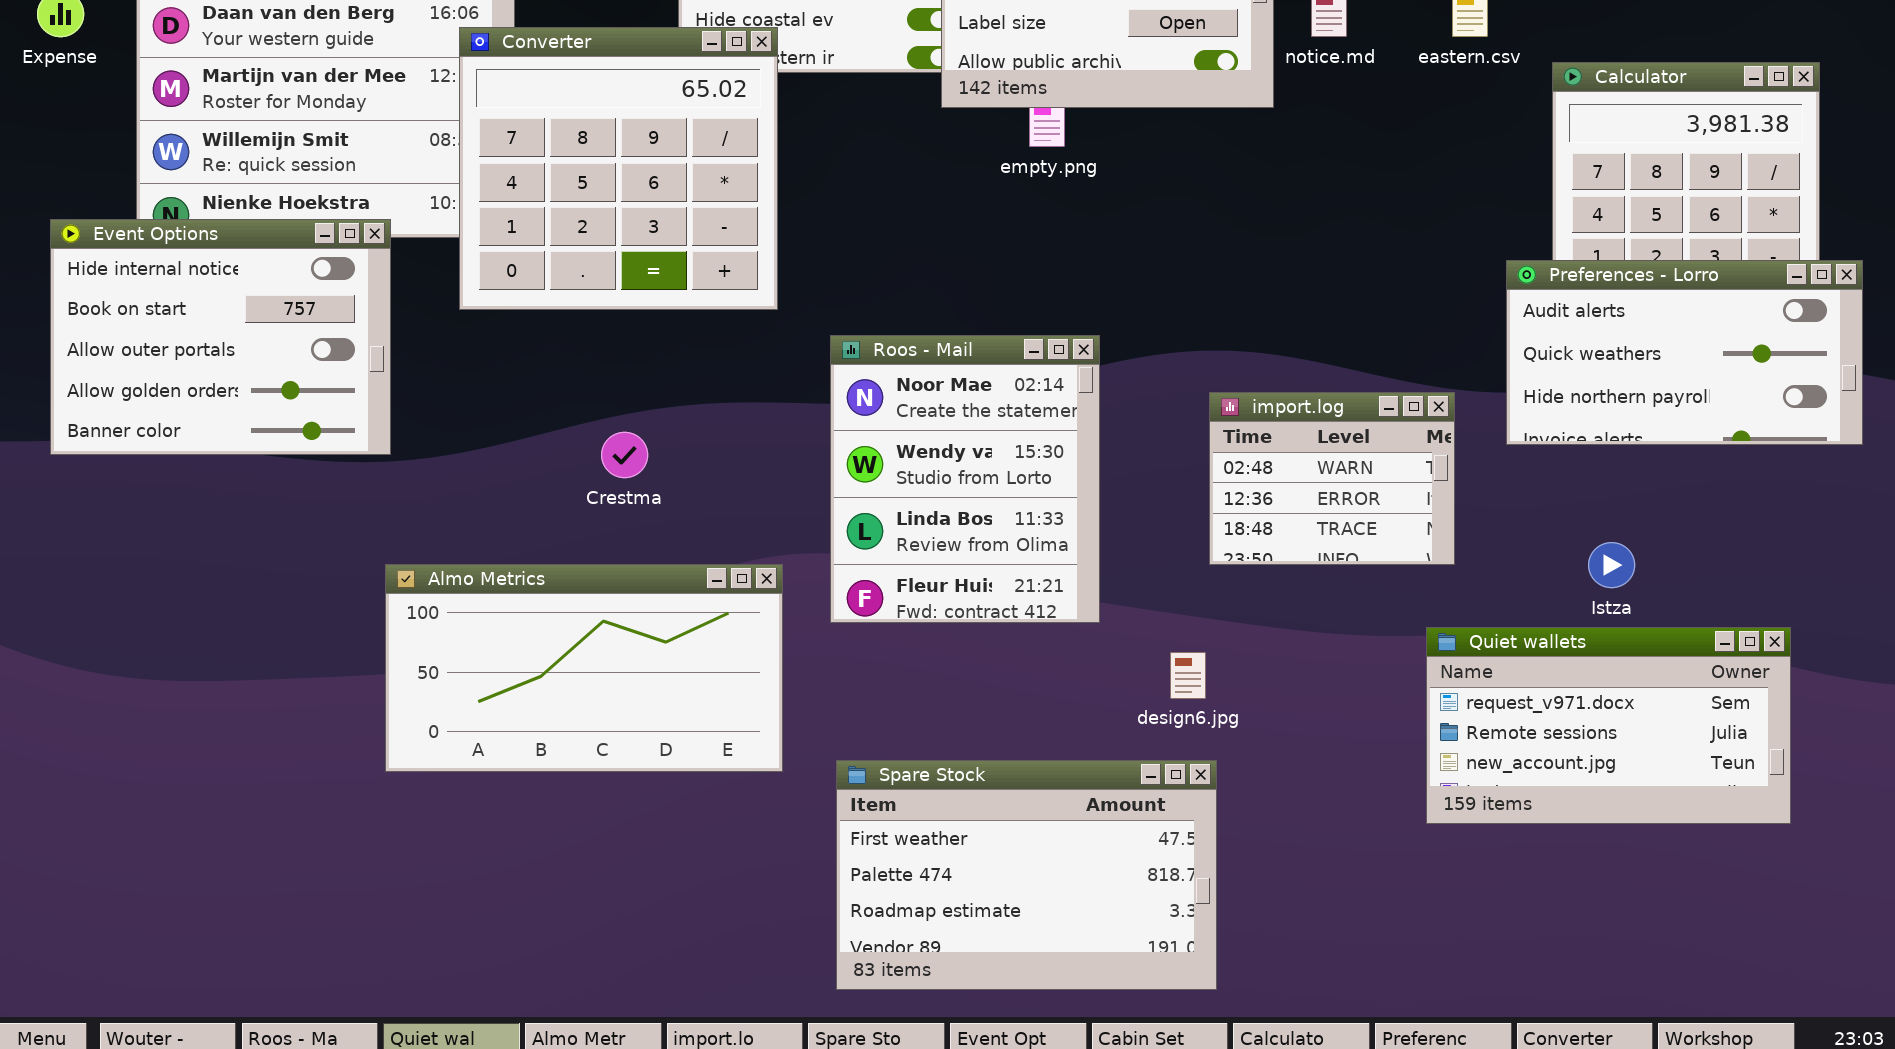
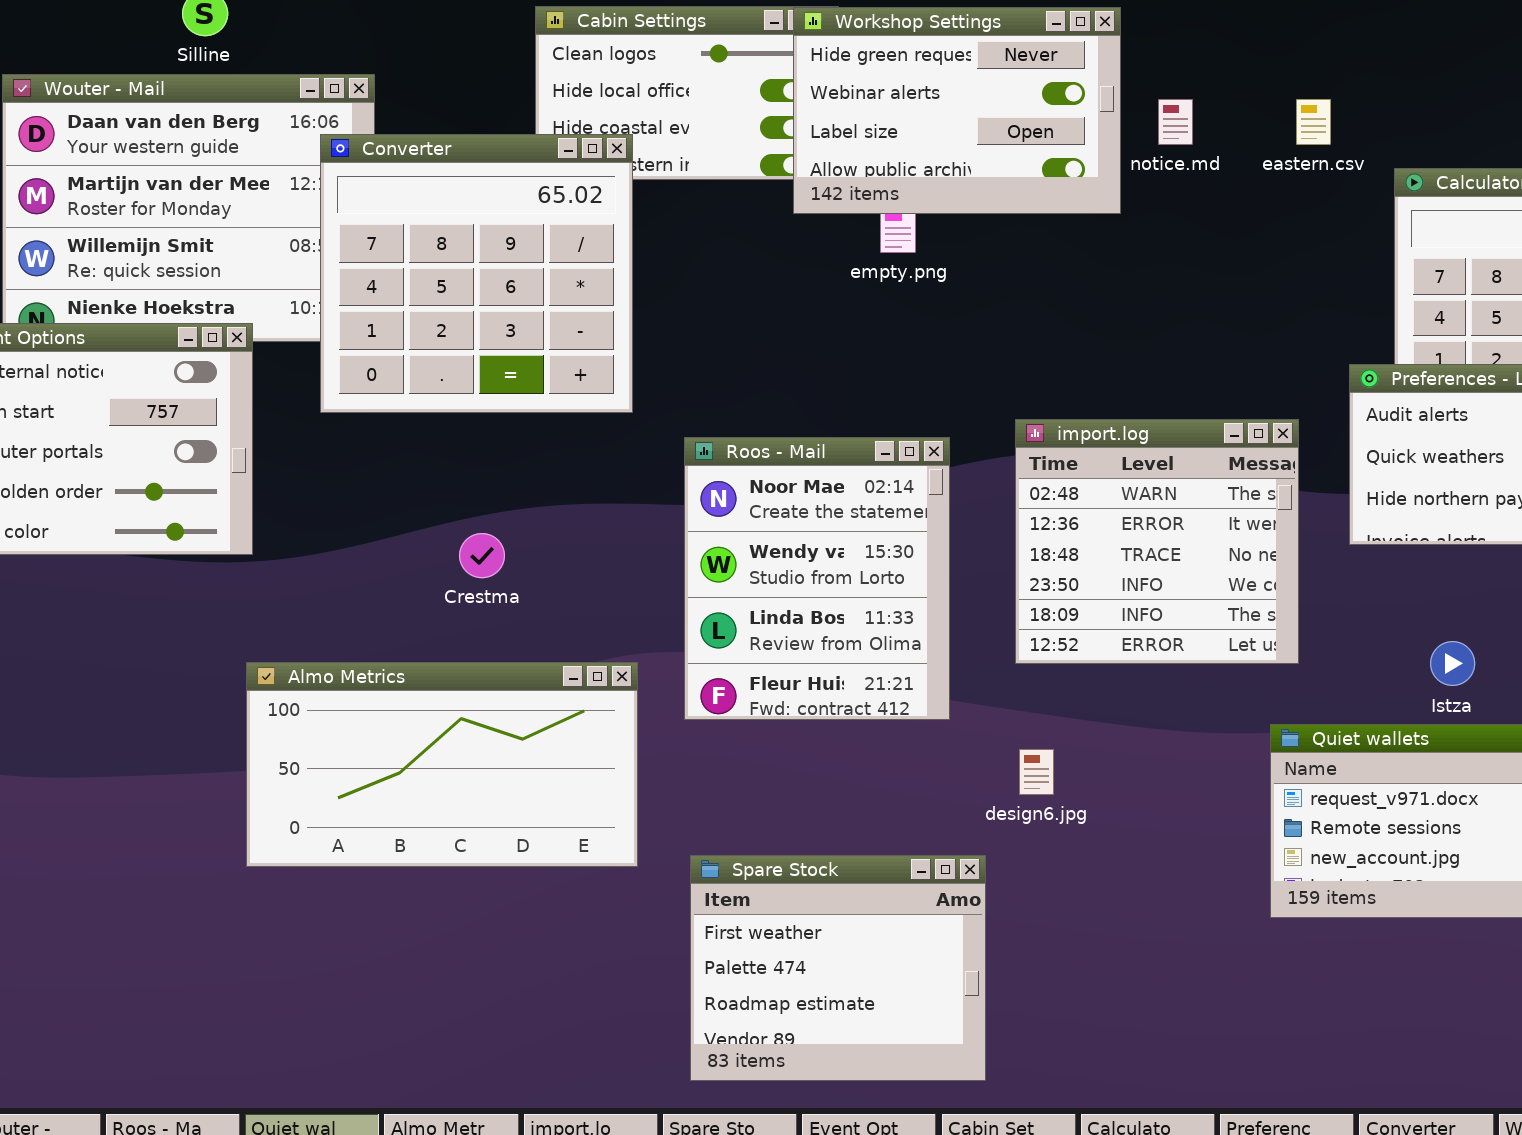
import.log: [1209,392,1455,565] -> [1015,419,1299,664], resized
Spare Stock: [836,760,1217,990] -> [690,855,986,1081], resized

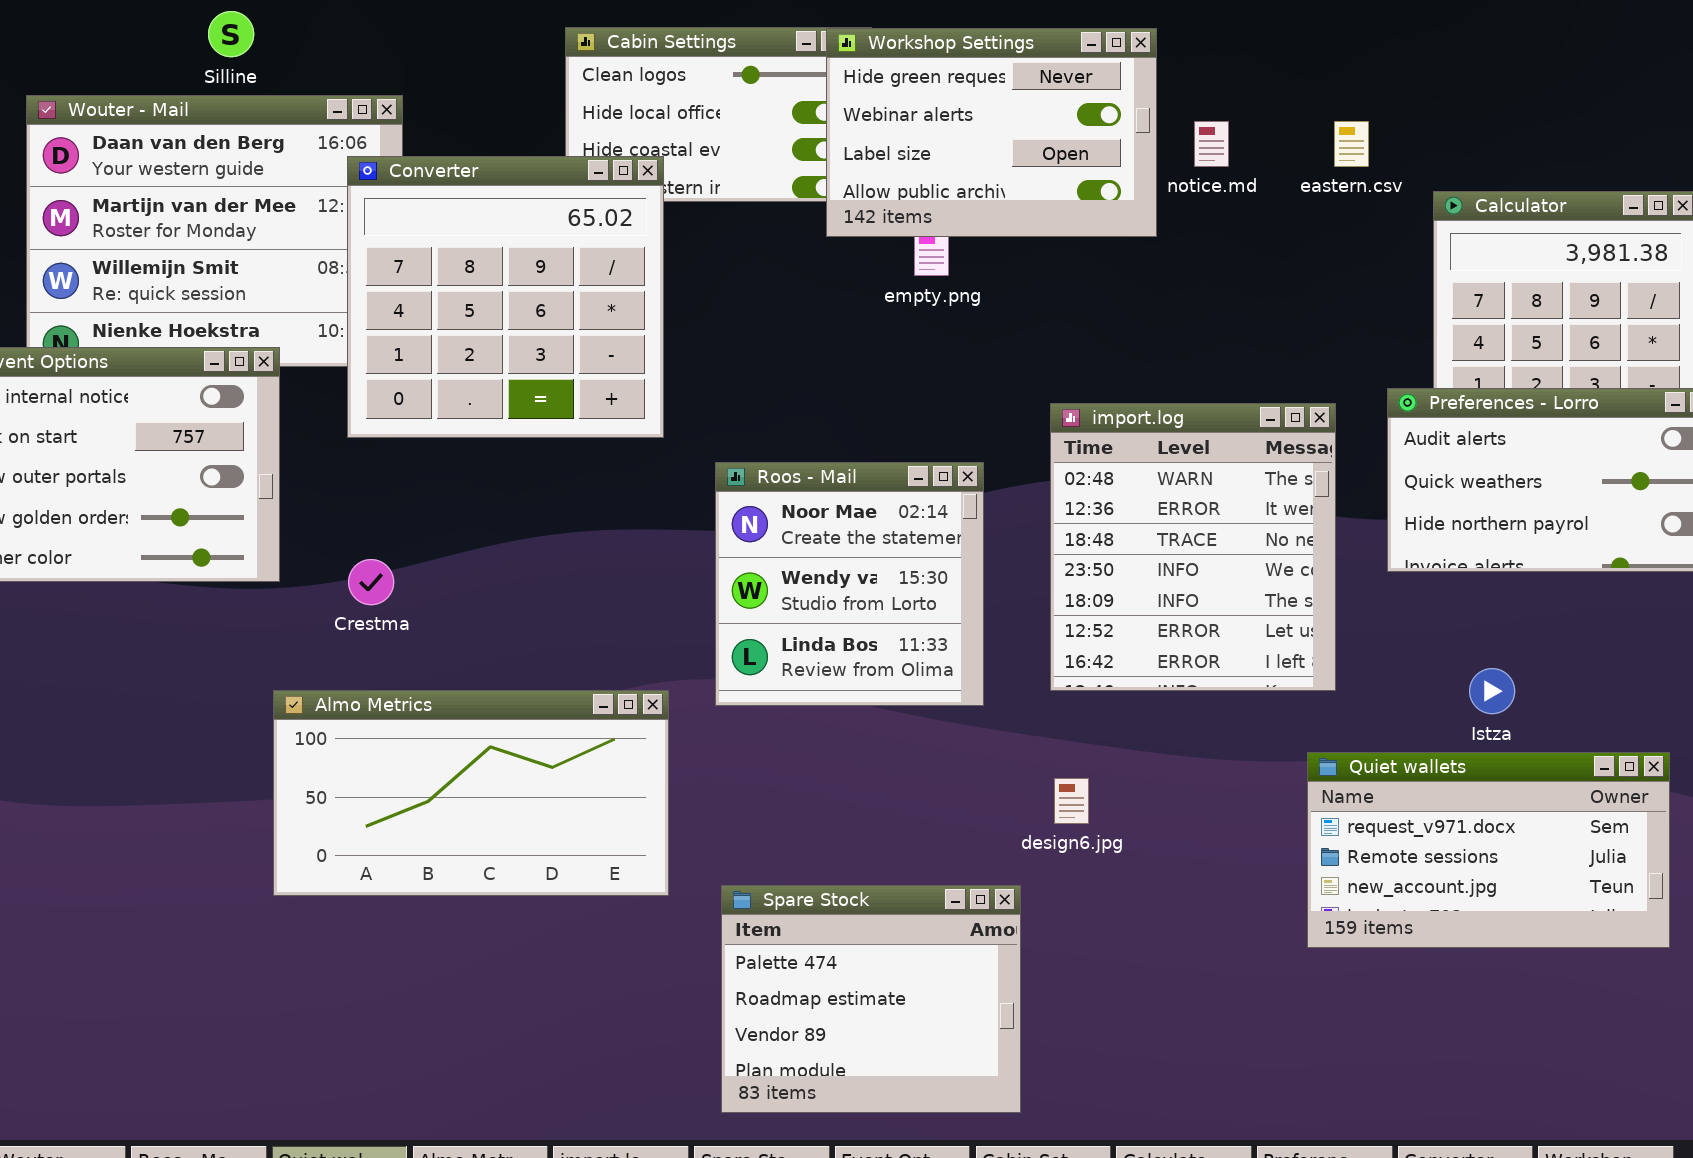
import.log: [1015,419,1299,664] -> [1050,403,1336,691], resized
Roos - Mail: [684,437,950,720] -> [715,462,984,706], resized
Crestma: [459,533,505,578] -> [348,559,394,605], moved
Spare Stock: [690,855,986,1081] -> [721,885,1021,1113], scrolled down 1 row

